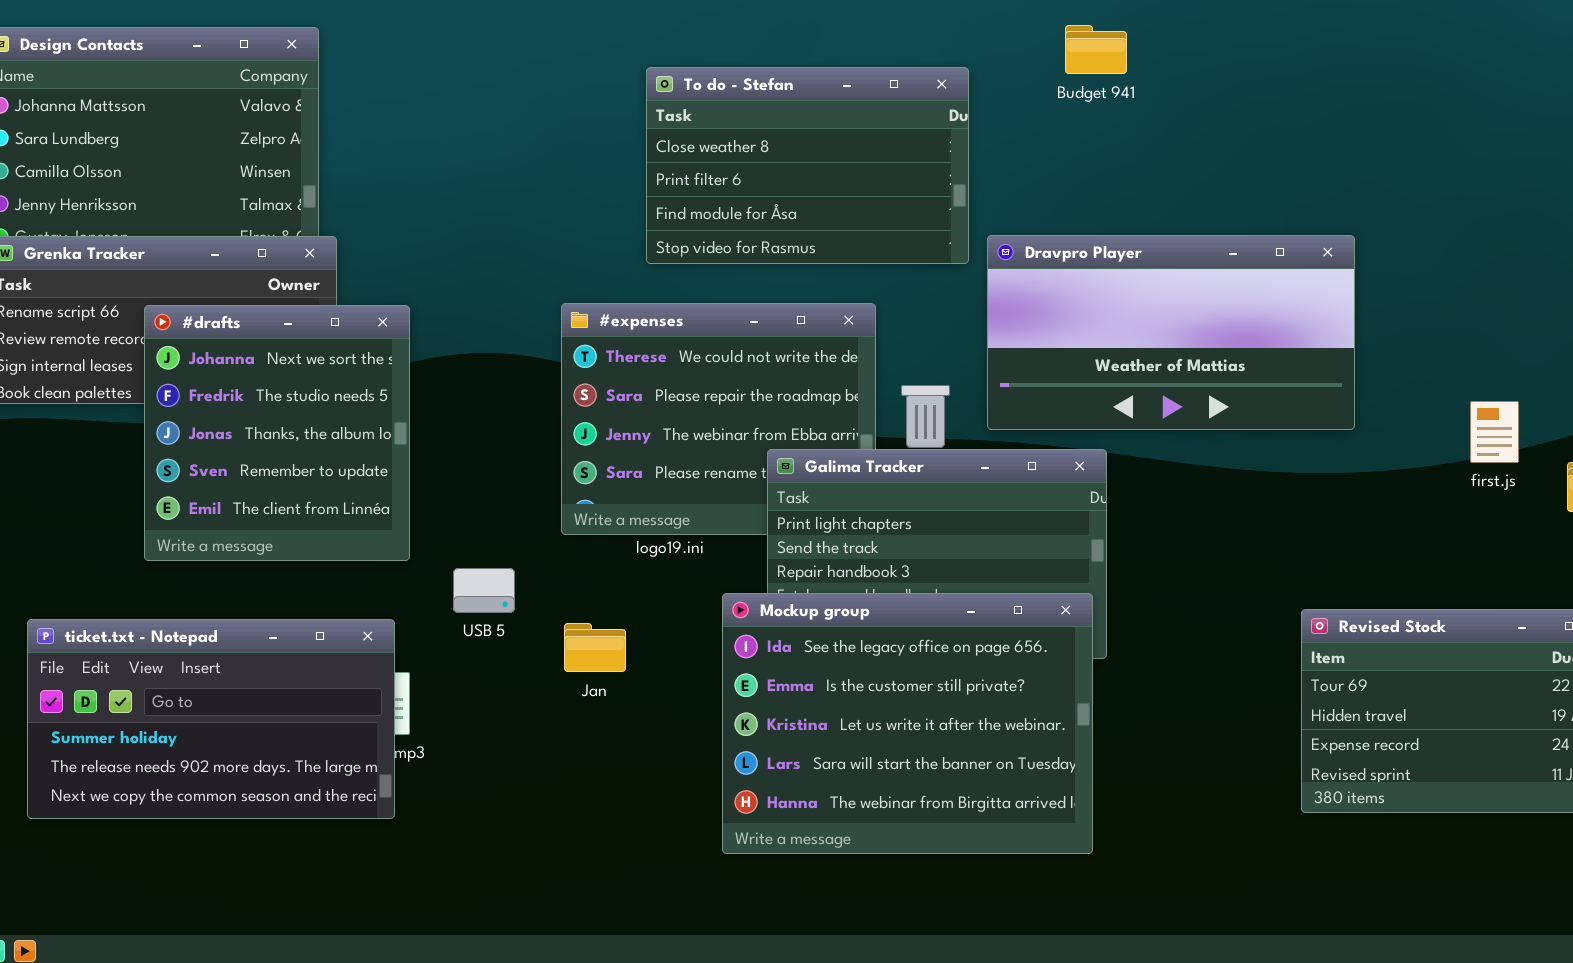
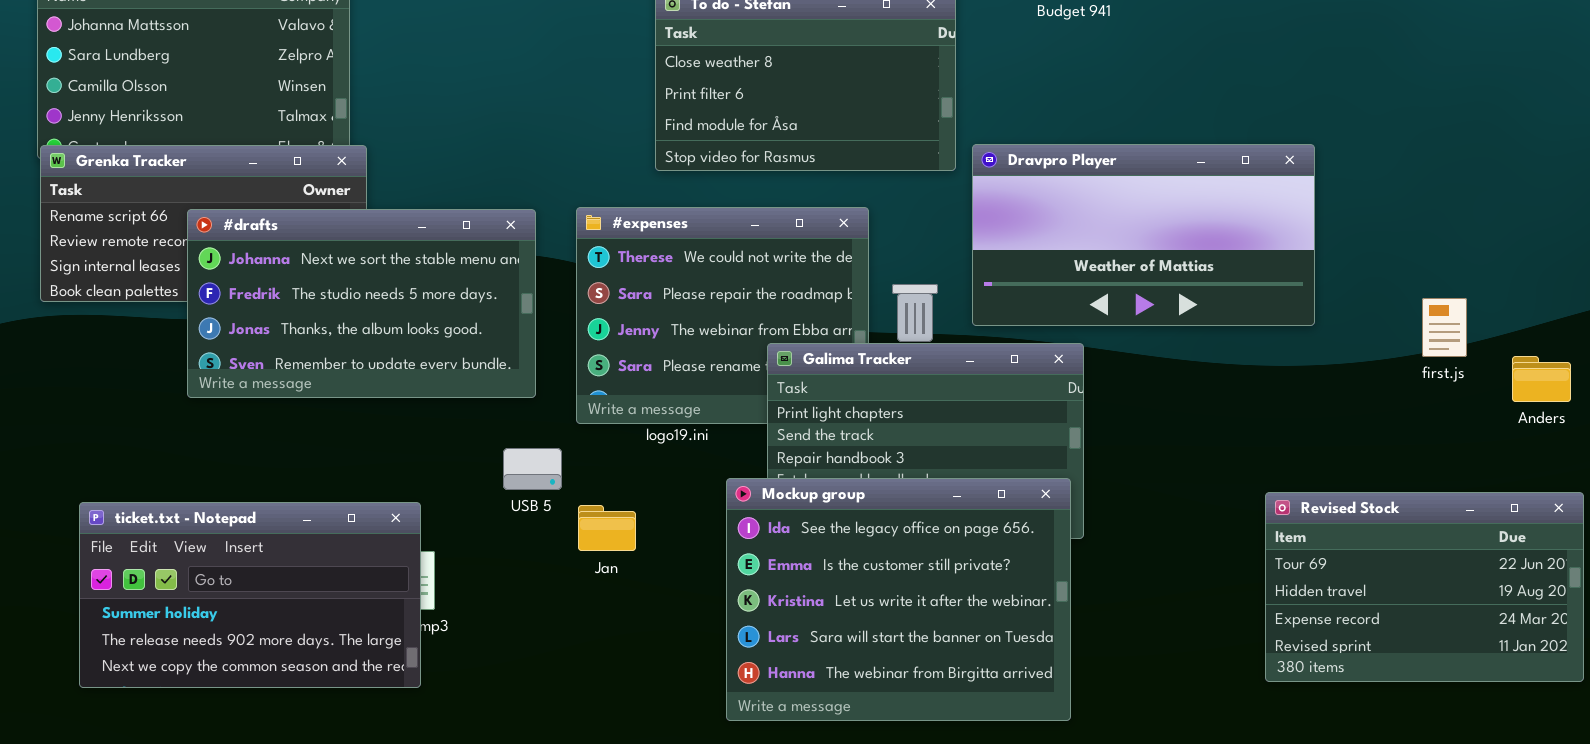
#drafts: [144,305,410,561] -> [187,209,536,398], resized
USB 5: [453,568,515,613] -> [503,448,562,490], moved

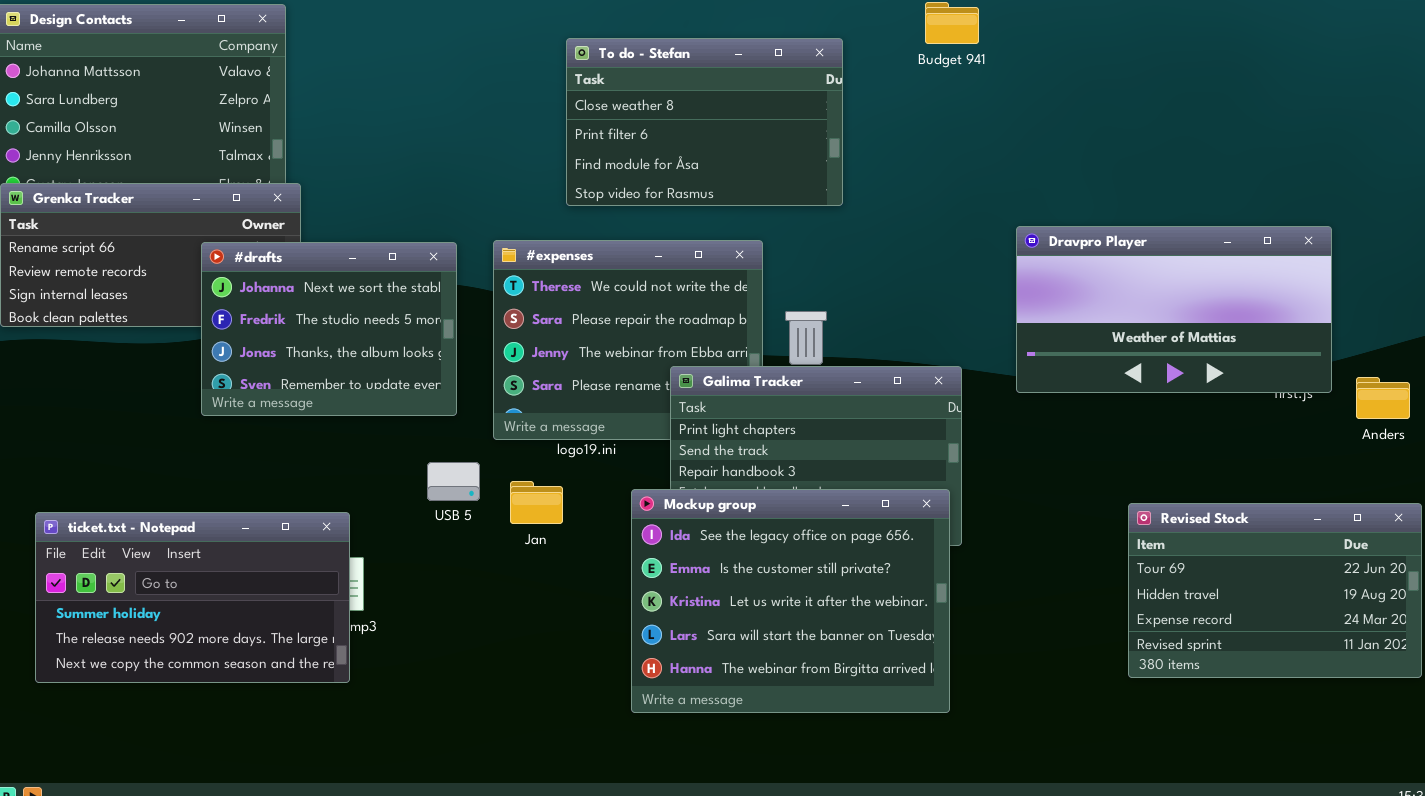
Dravpro Player: [972,144,1315,326] -> [1016,226,1332,393], moved
#drafts: [187,209,536,398] -> [201,242,457,416], resized
Jan: [578,505,636,551] -> [510,481,563,524], moved

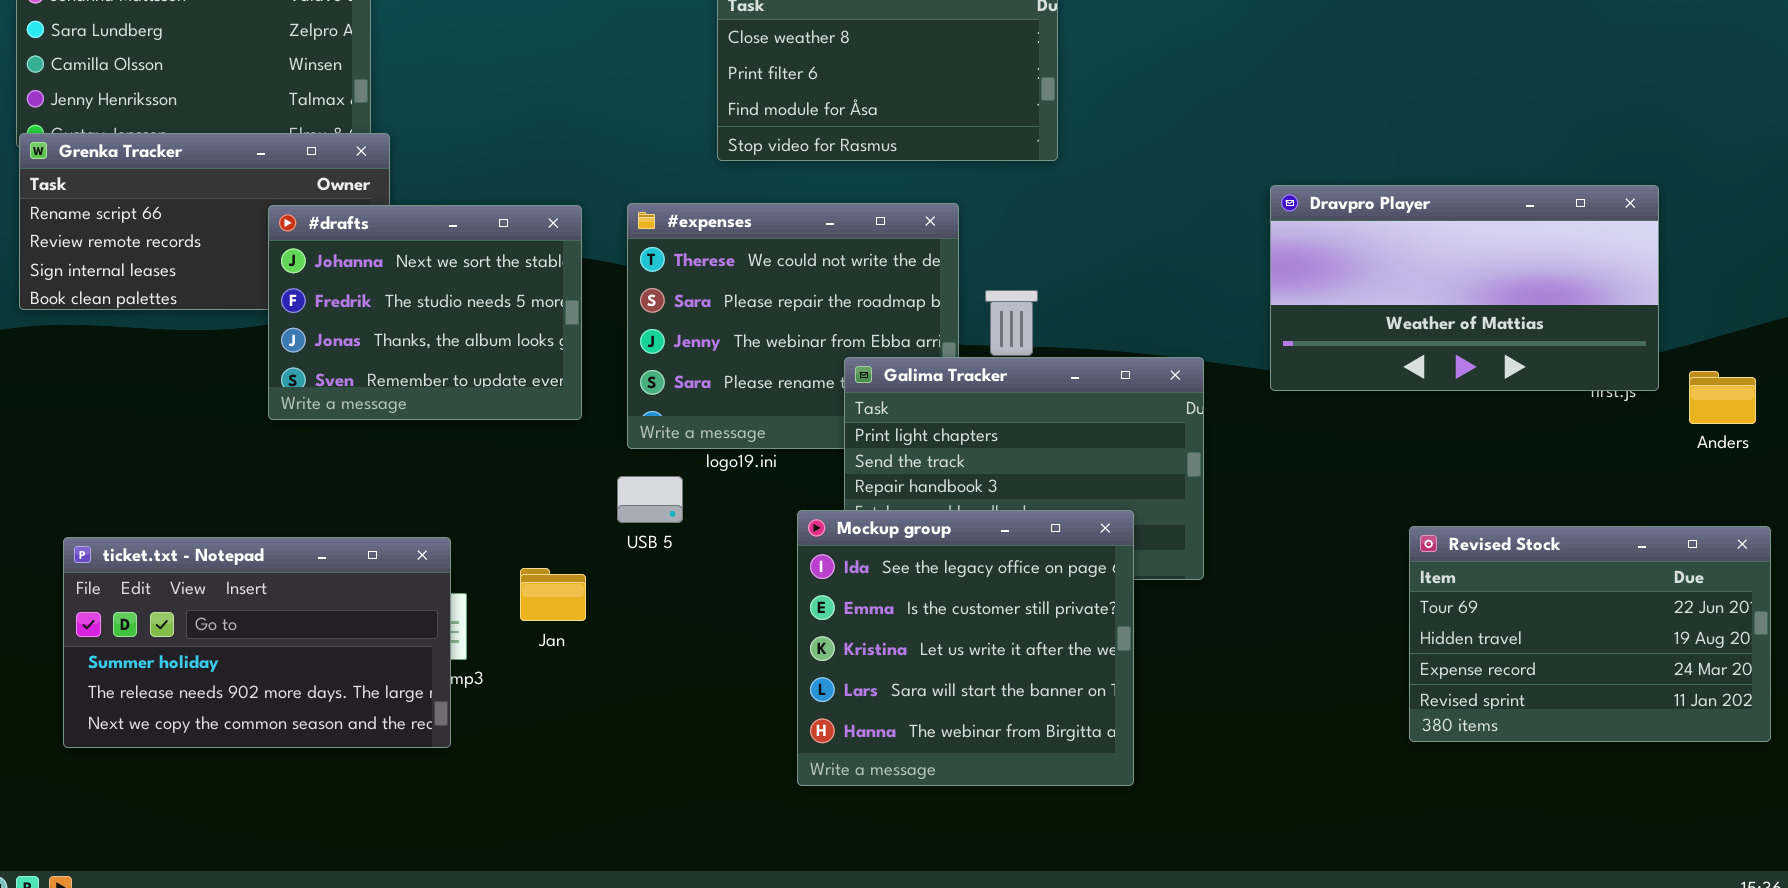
USB 5: [427,462,480,501] -> [617,476,683,523], moved
Jan: [510,481,563,524] -> [520,568,586,621], moved
Mockup group: [631,489,950,713] -> [797,510,1134,786], resized

